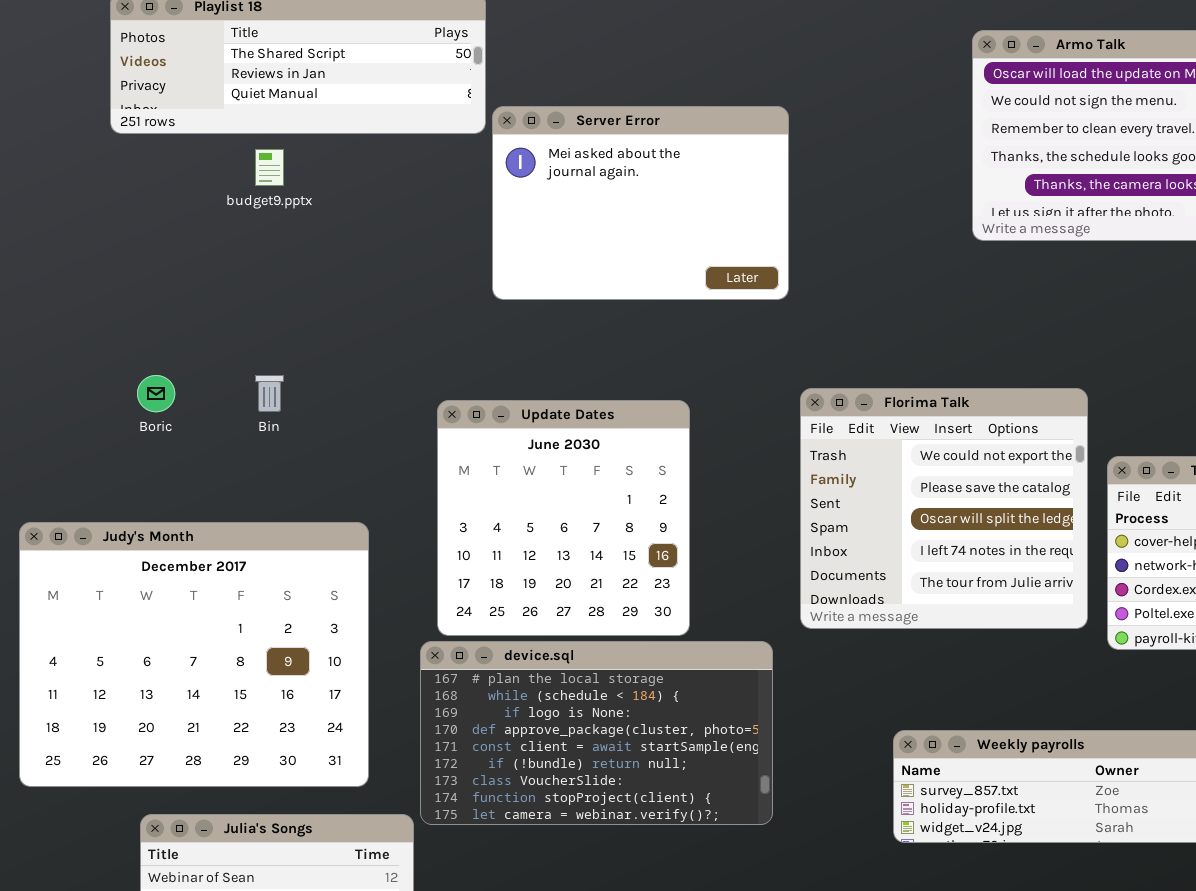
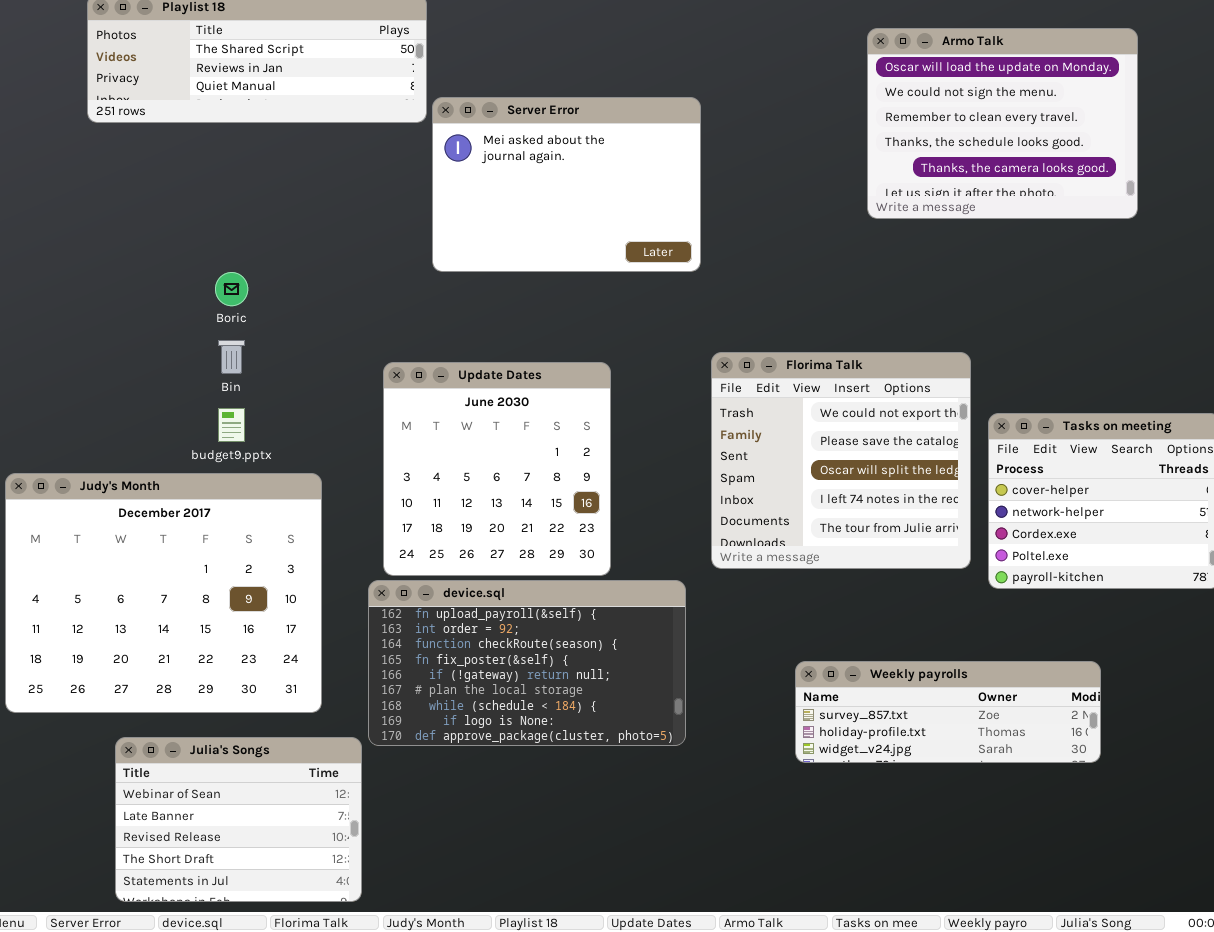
budget9.pptx: [255,149,284,186] -> [218,408,245,442], moved
Boric: [137,375,175,412] -> [215,272,248,306], moved
device.sql: [420,641,773,825] -> [368,580,686,746], scrolled up 5 rows

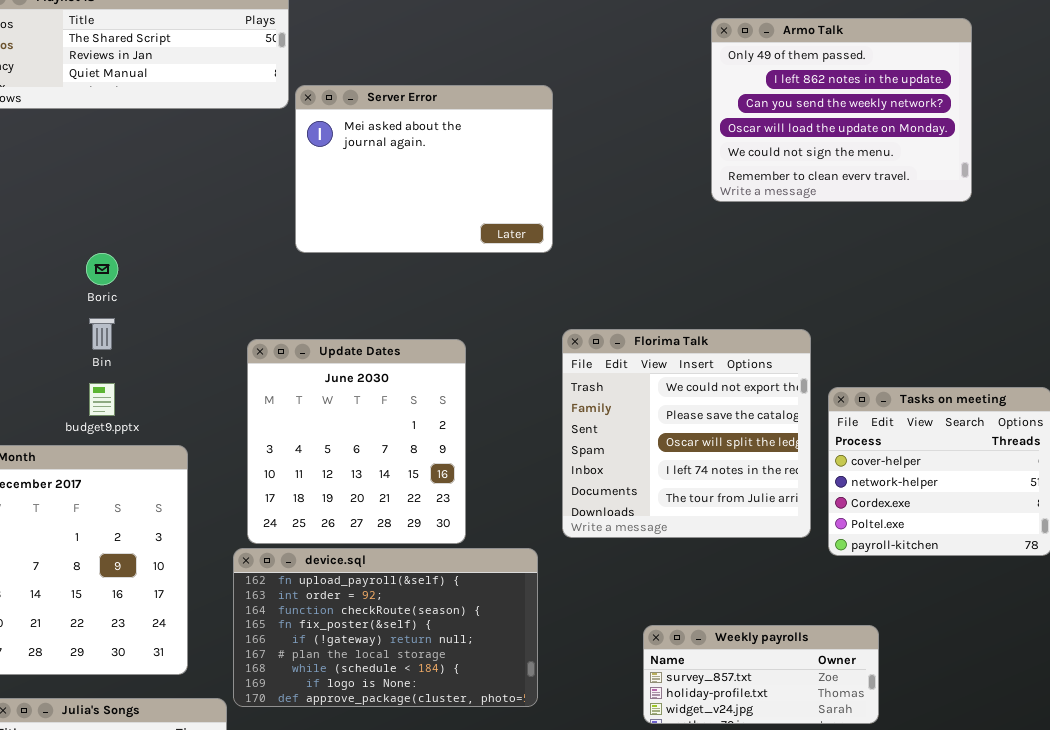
Armo Talk: [867,28,1138,219] -> [711,18,972,202], scrolled up 3 rows
Weekly payrolls: [795,661,1101,763] -> [643,625,879,724], resized

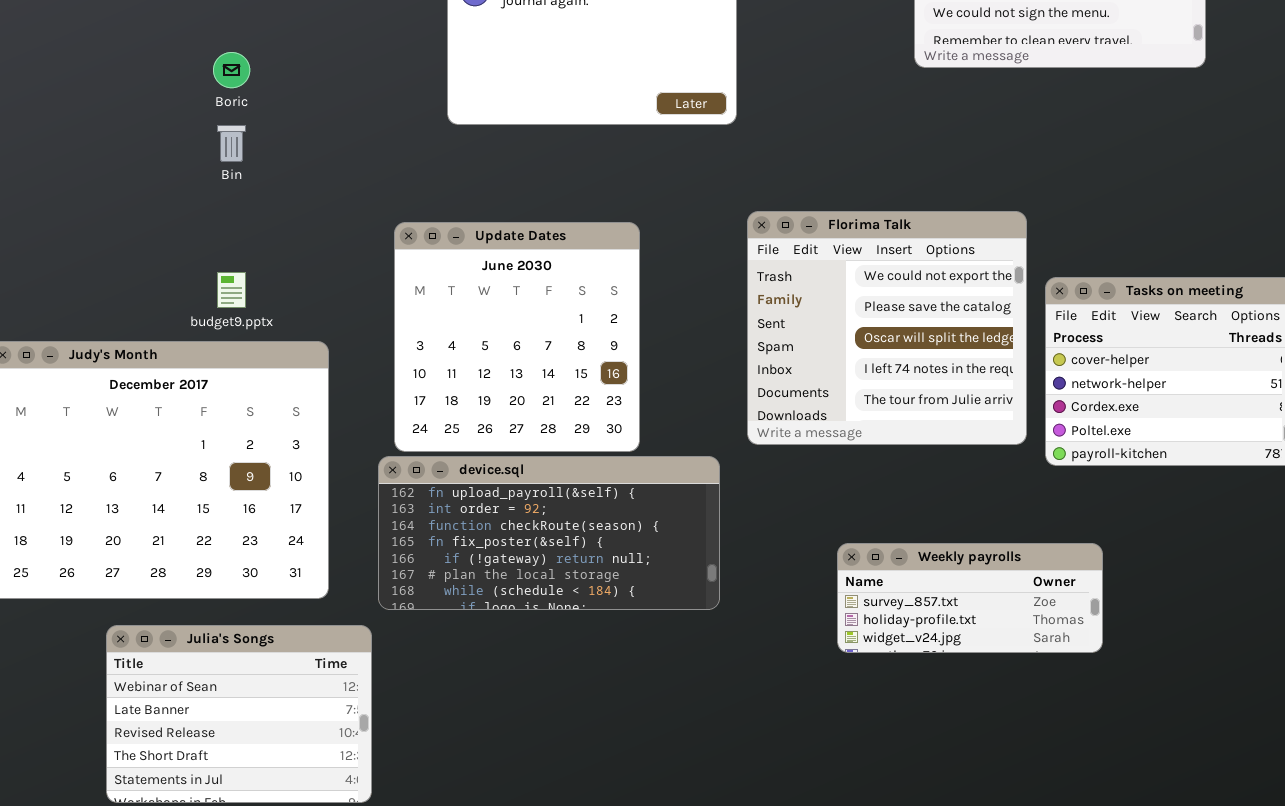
Boric: [86,253,118,285] -> [213,52,250,88], moved
Bin: [89,318,115,350] -> [217,125,246,162], moved
device.sql: [233,548,538,707] -> [378,456,720,610], resized

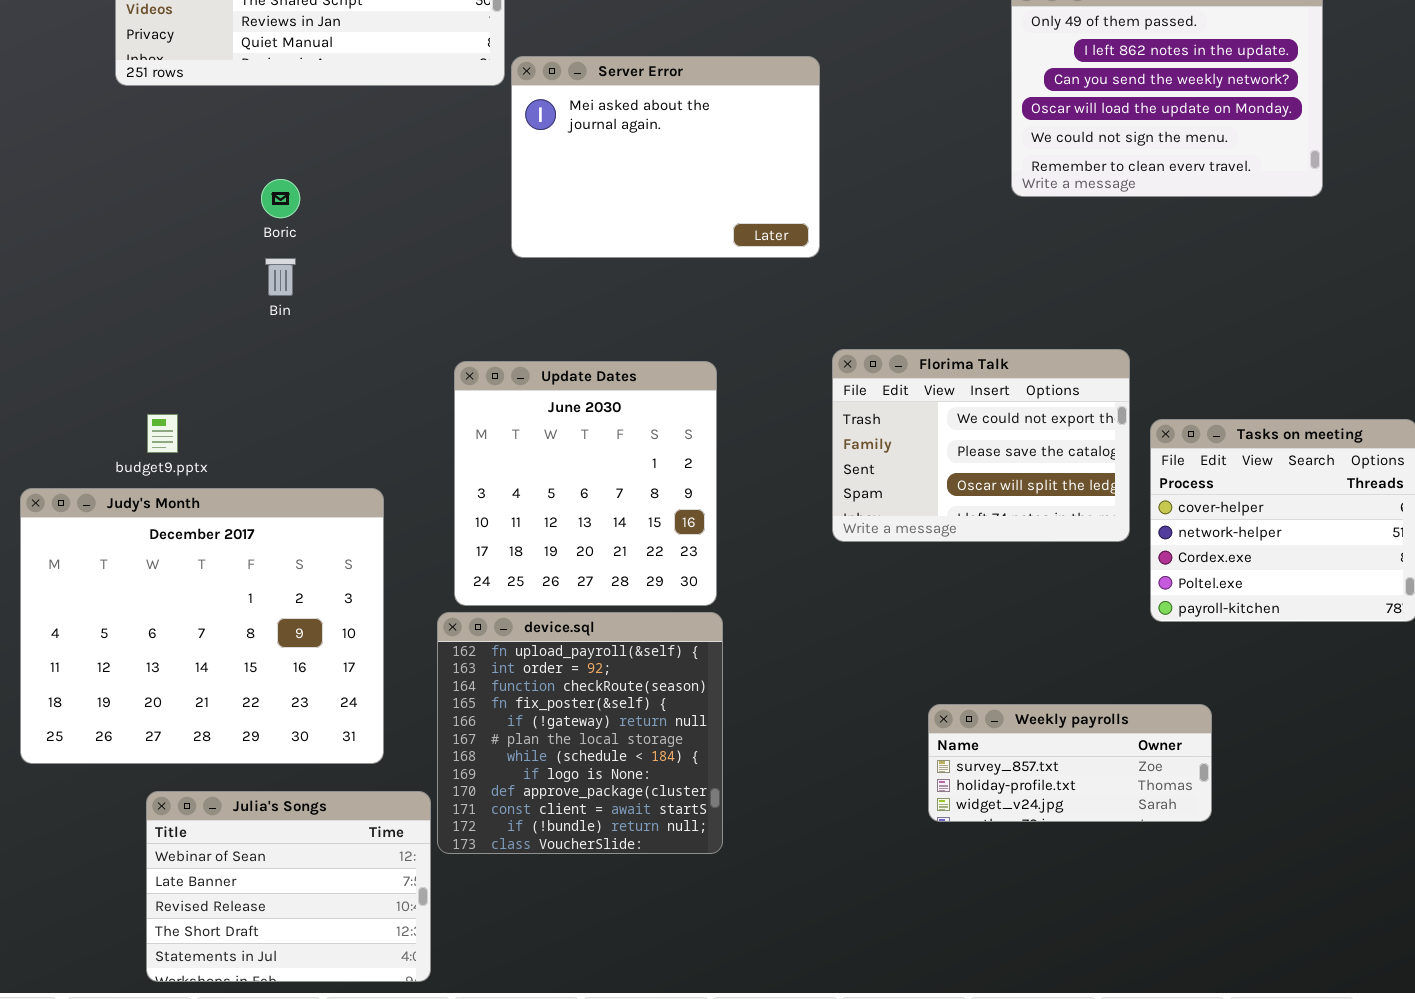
Florima Talk: [747,211,1027,445] -> [832,349,1130,542], resized
budget9.pptx: [217,272,246,308] -> [147,414,178,453], moved
device.sql: [378,456,720,610] -> [437,612,723,854], resized

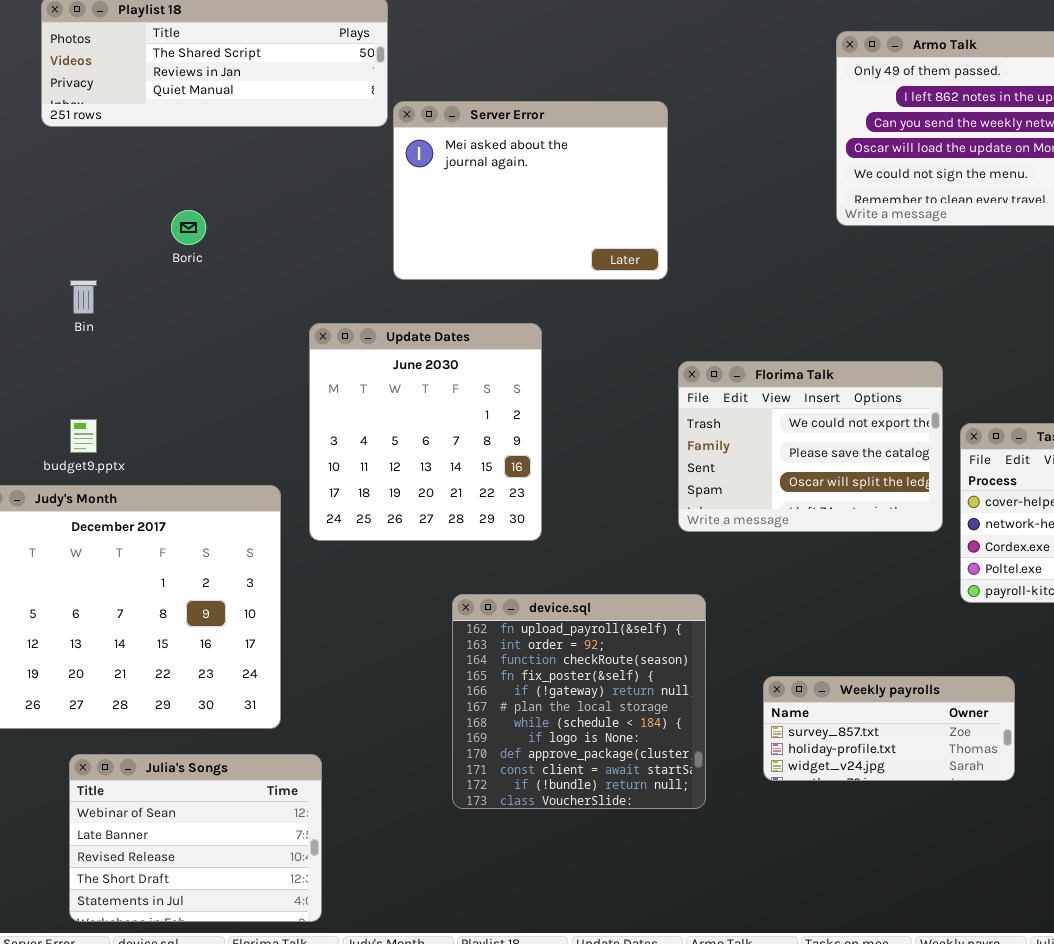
Bin: [265,258,296,296] -> [70,280,97,314], moved
Update Dates: [454,361,717,606] -> [309,323,542,541], moved
device.sql: [437,612,723,854] -> [452,594,706,809], moved

